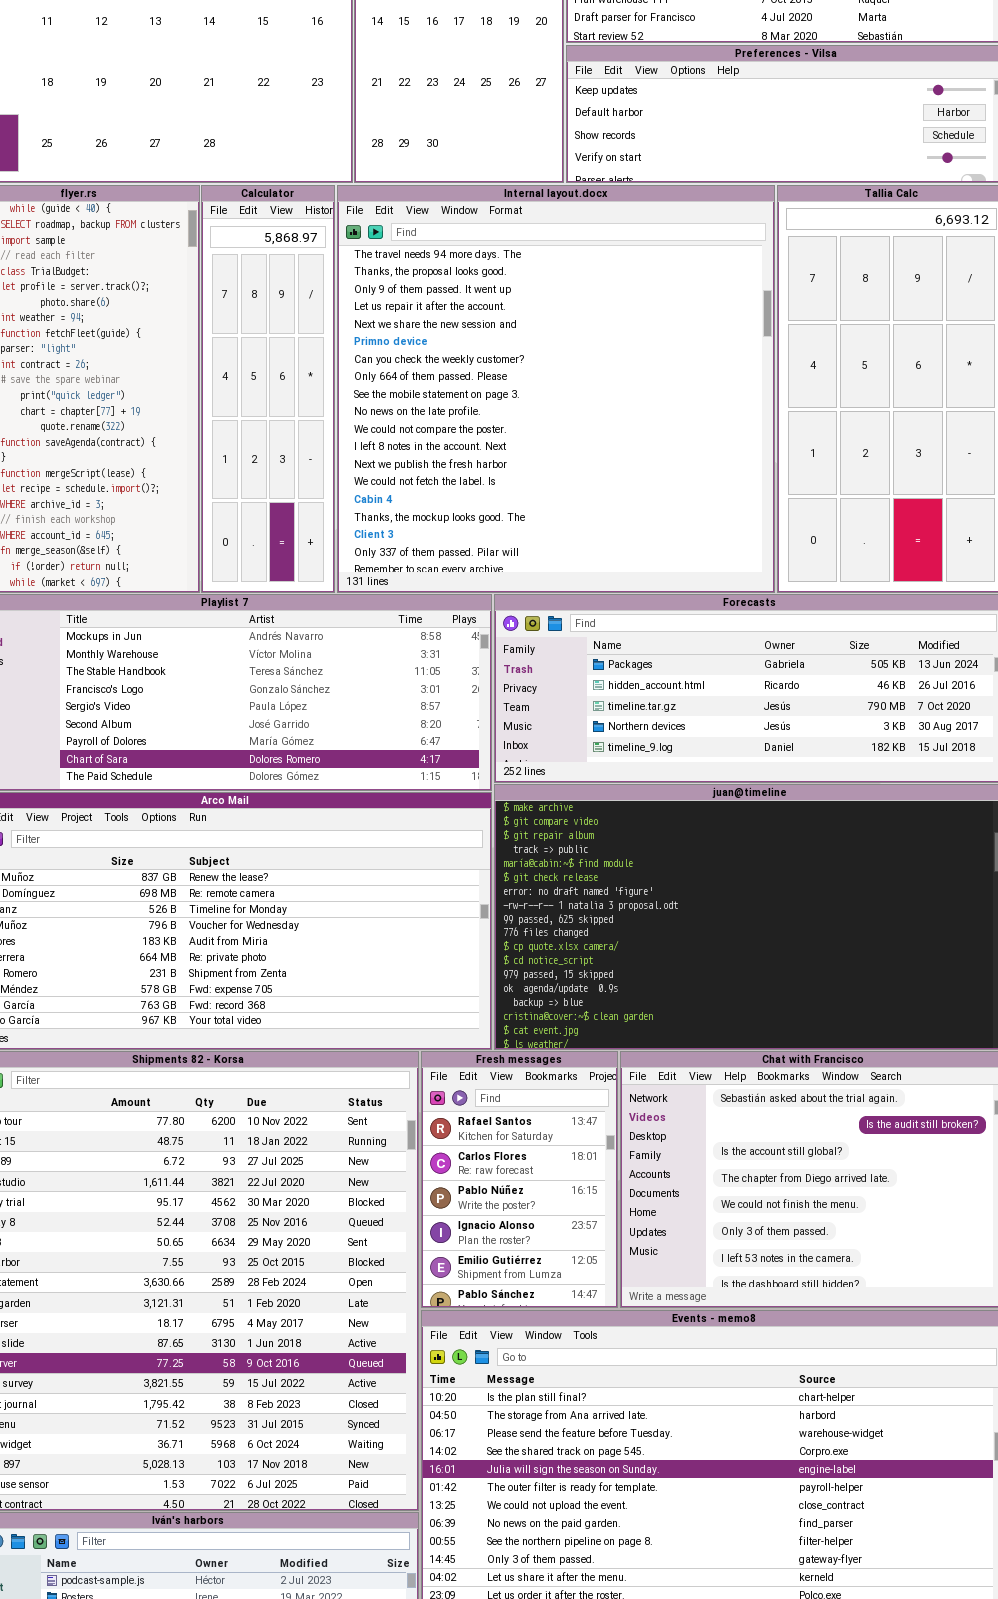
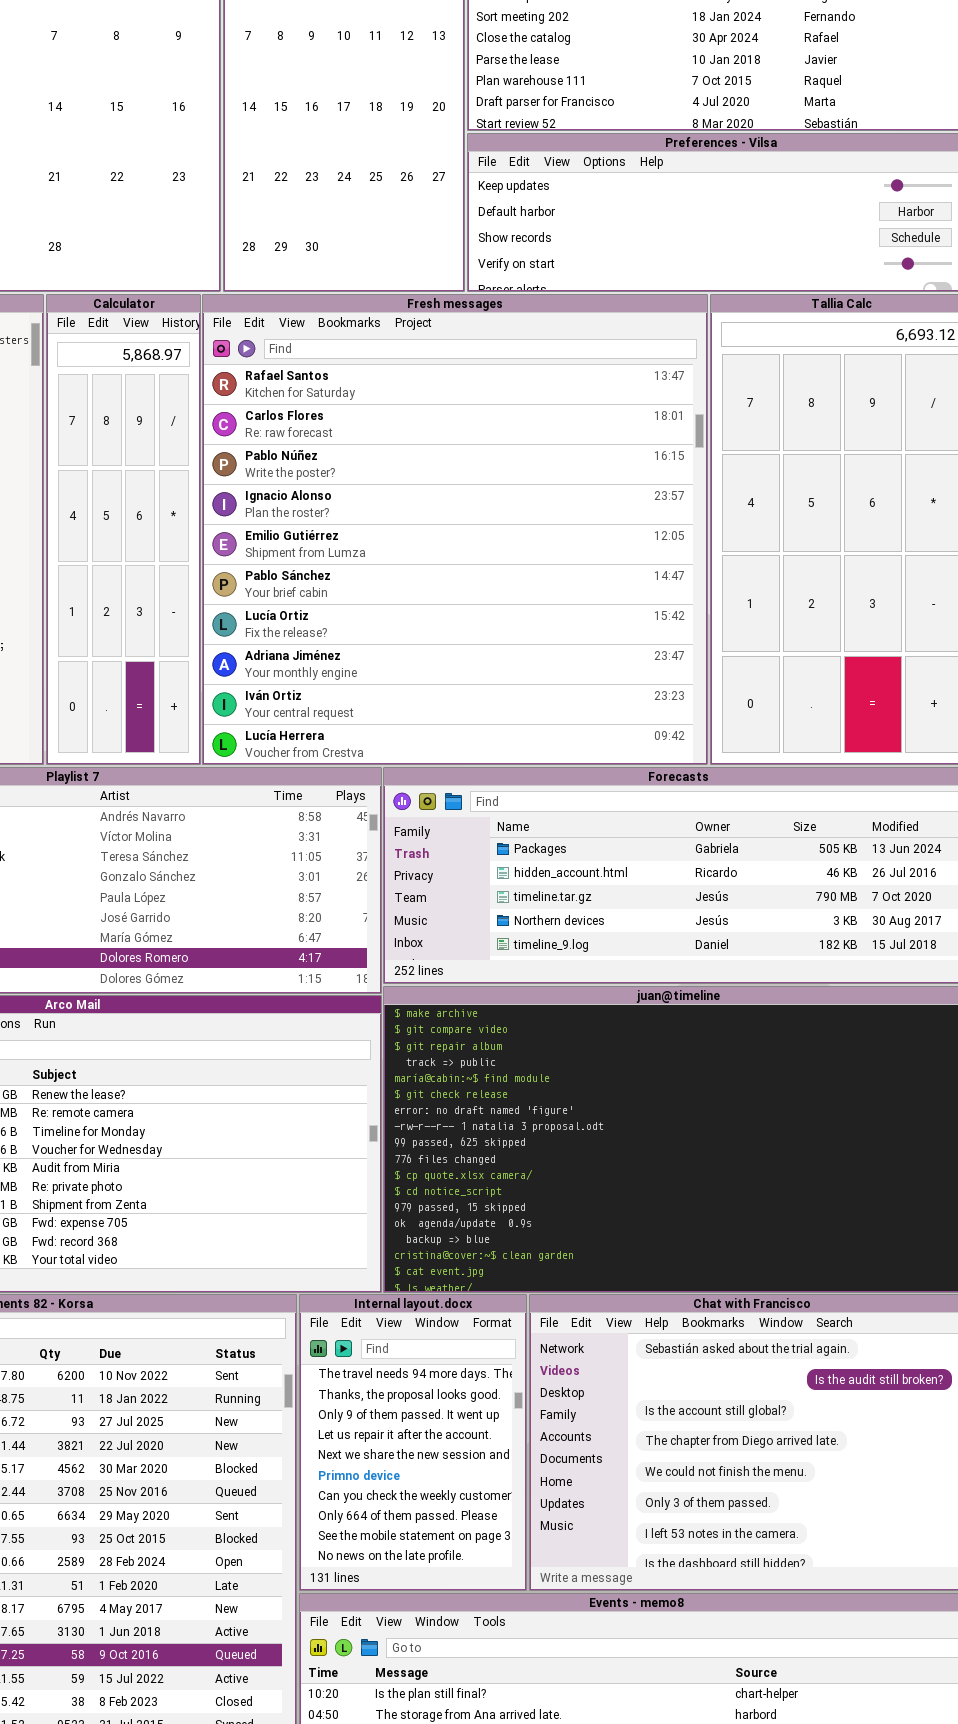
Internal layout.docx: [337,185,775,593] -> [299,1294,527,1591], moved, resized
Fresh messages: [421,1051,618,1308] -> [202,294,708,765], moved, resized

